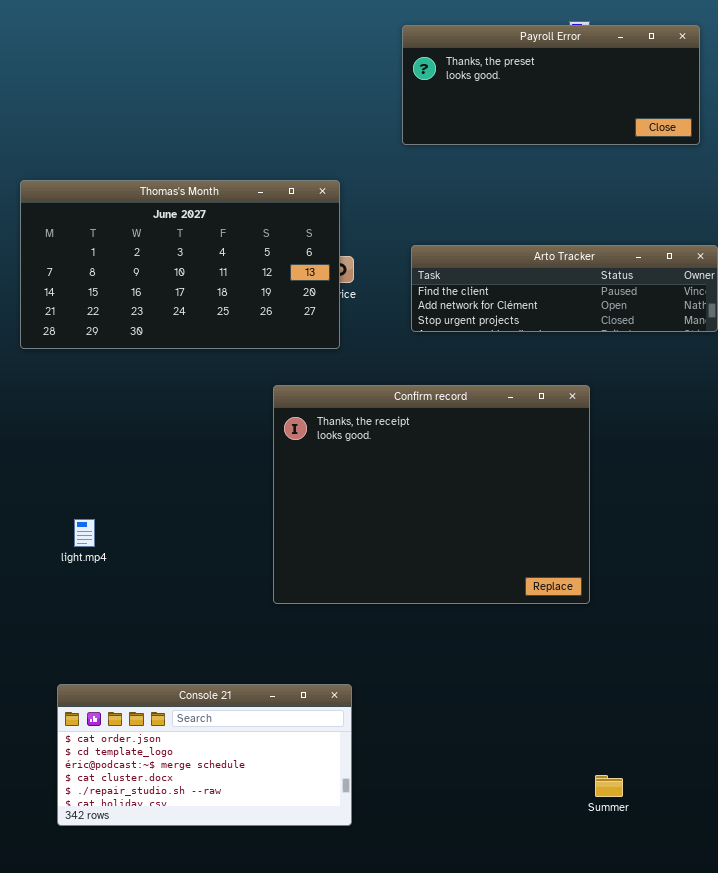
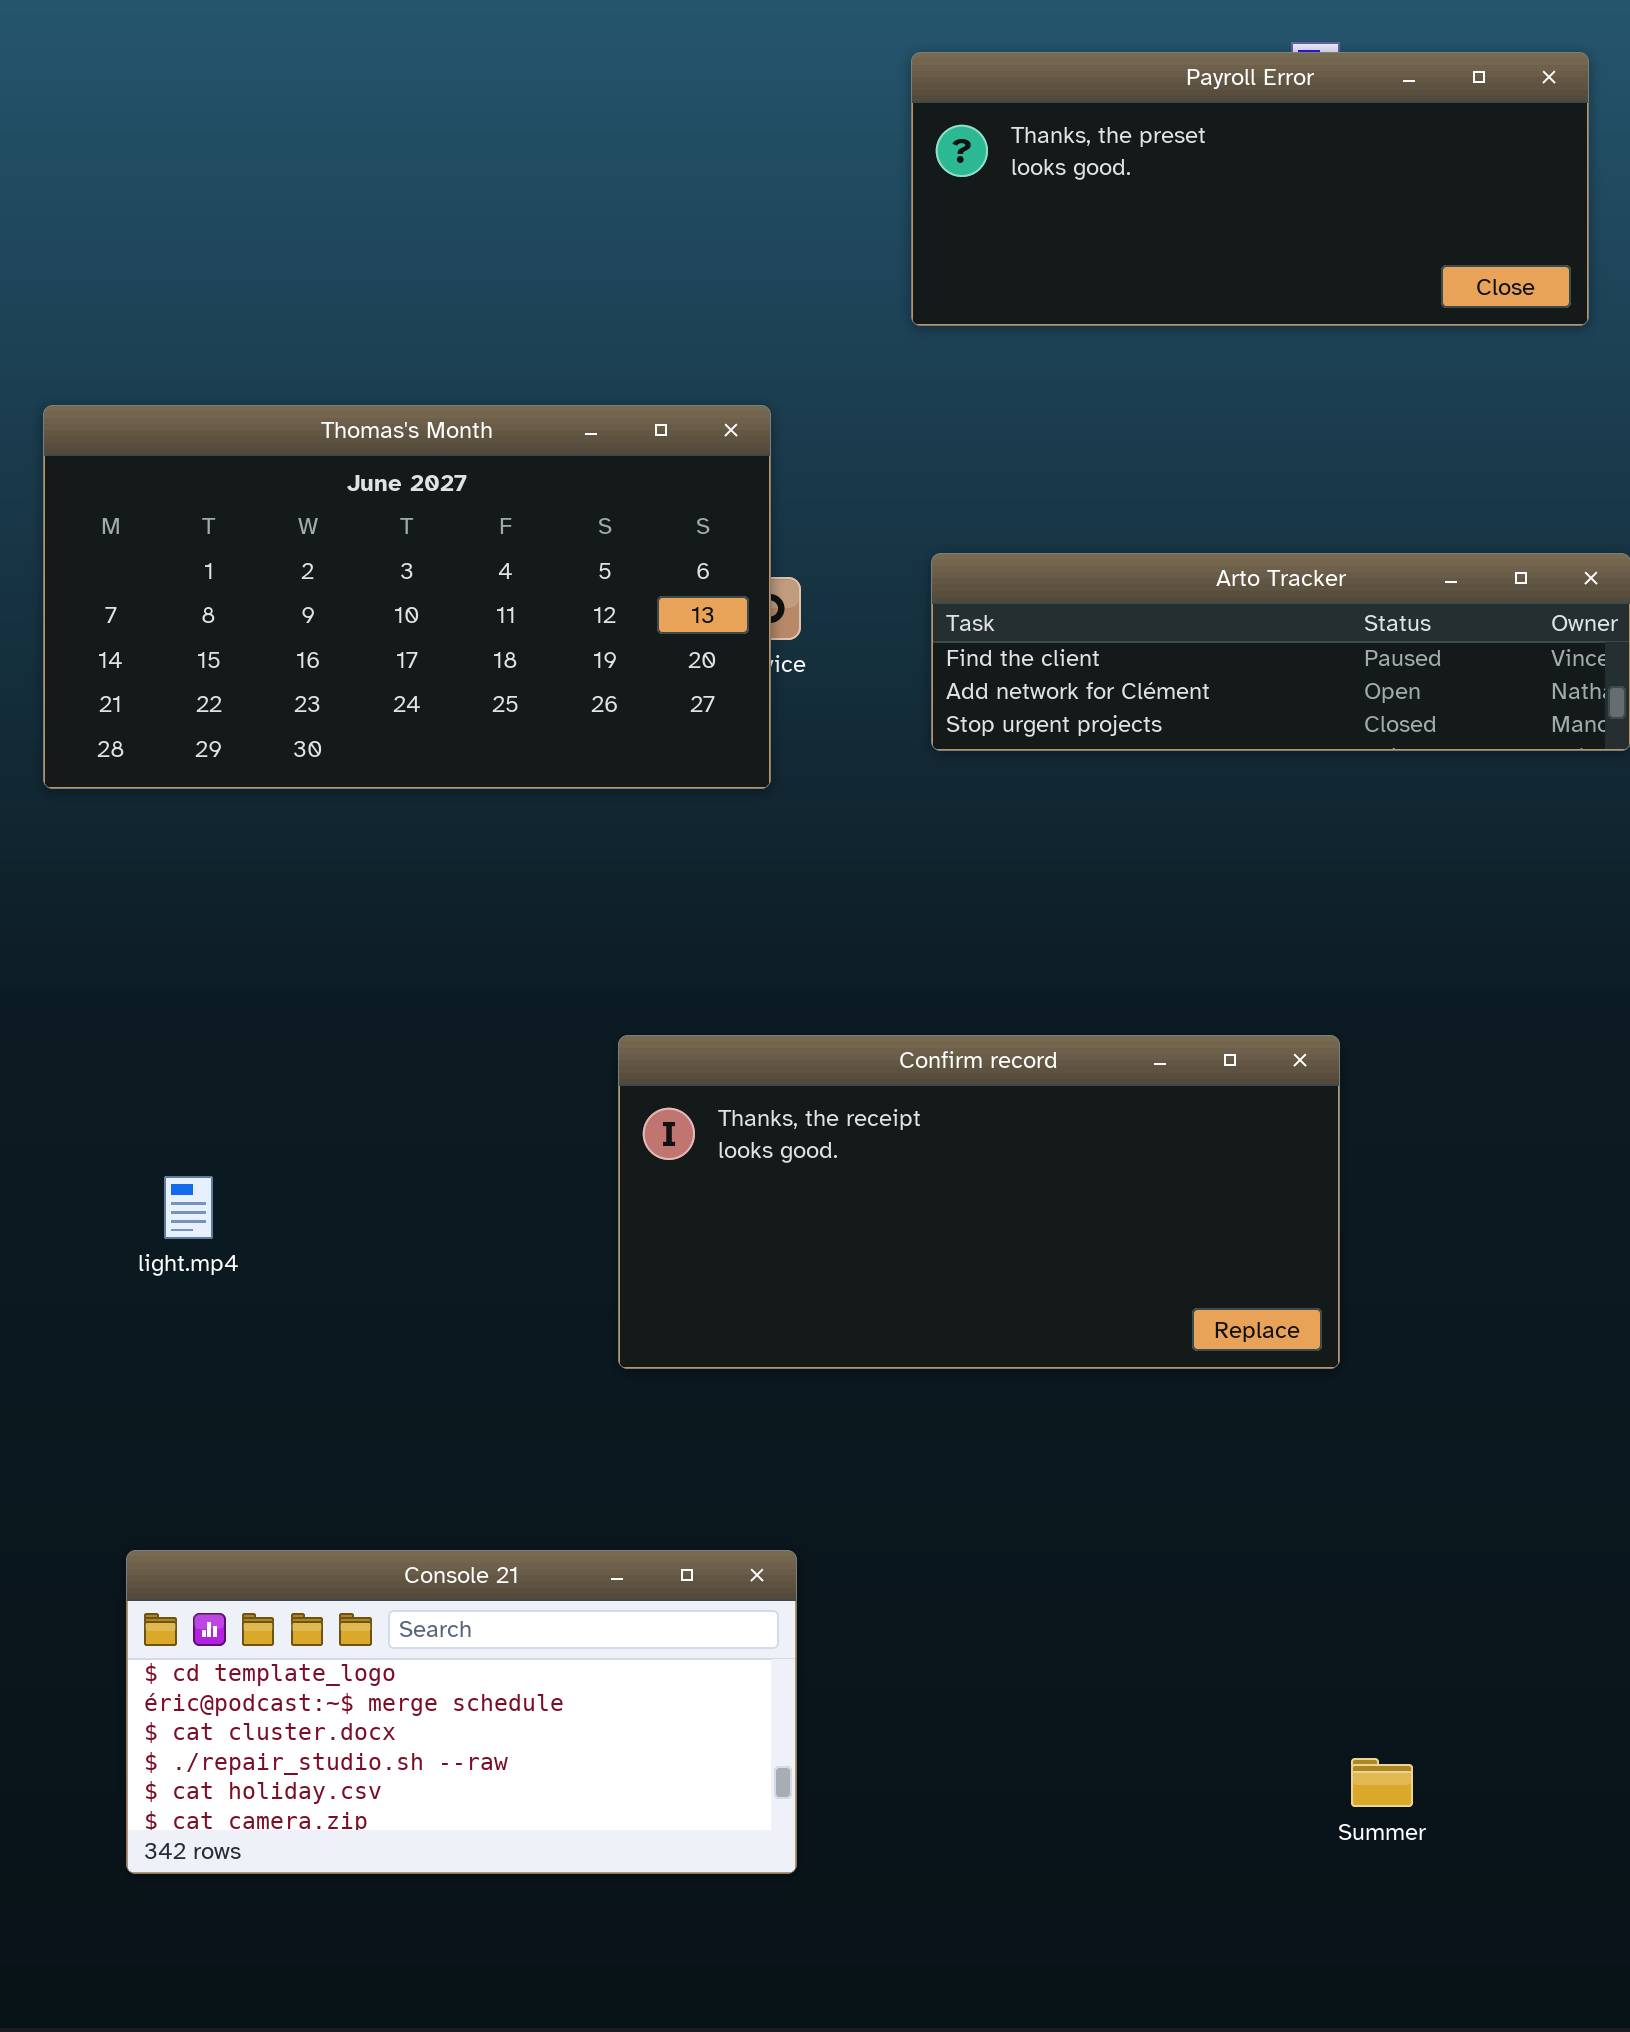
Confirm record: [273,385,590,604] -> [618,1035,1340,1369], resized
Console 21: [57,684,352,826] -> [126,1550,797,1874], scrolled down 1 row

